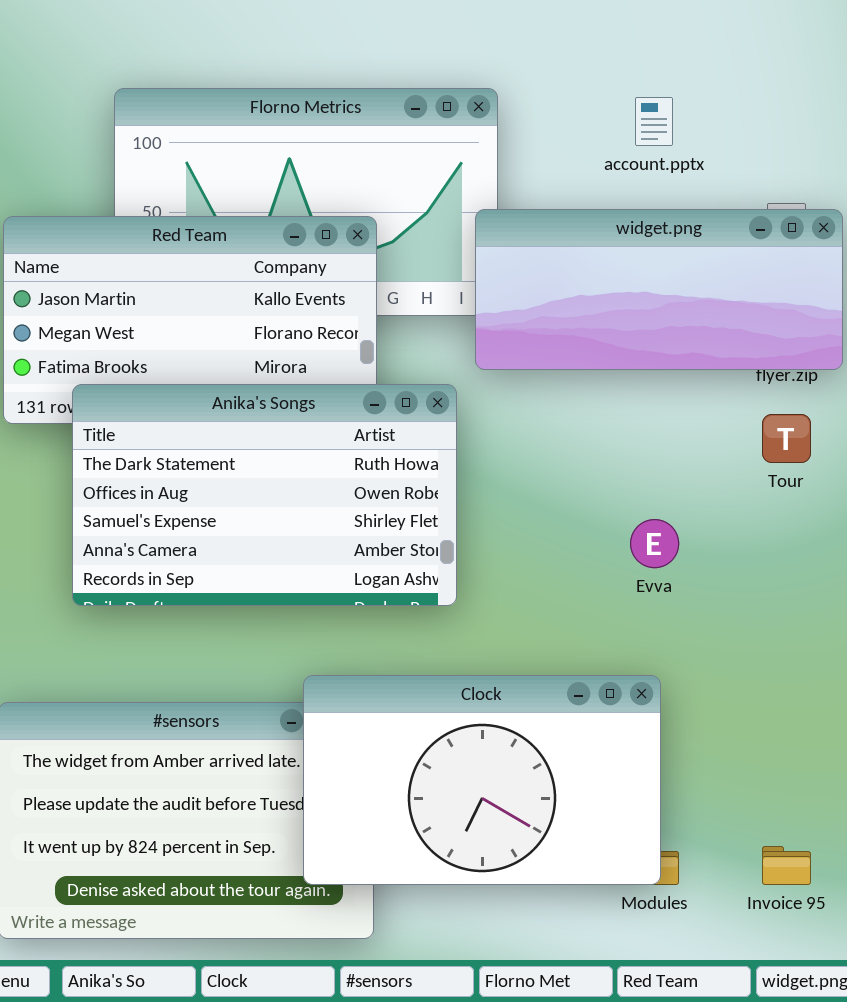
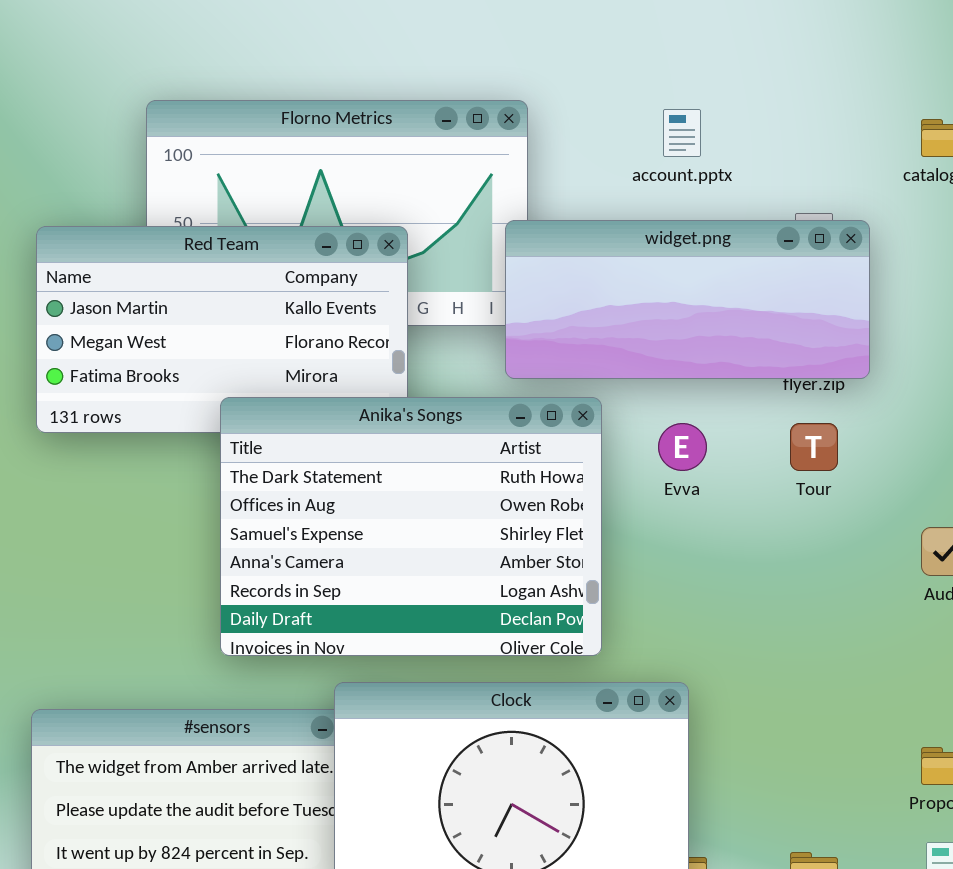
Anika's Songs: [72,384,457,606] -> [220,397,602,656], moved, resized
Evva: [630,519,679,568] -> [658,423,707,471], moved

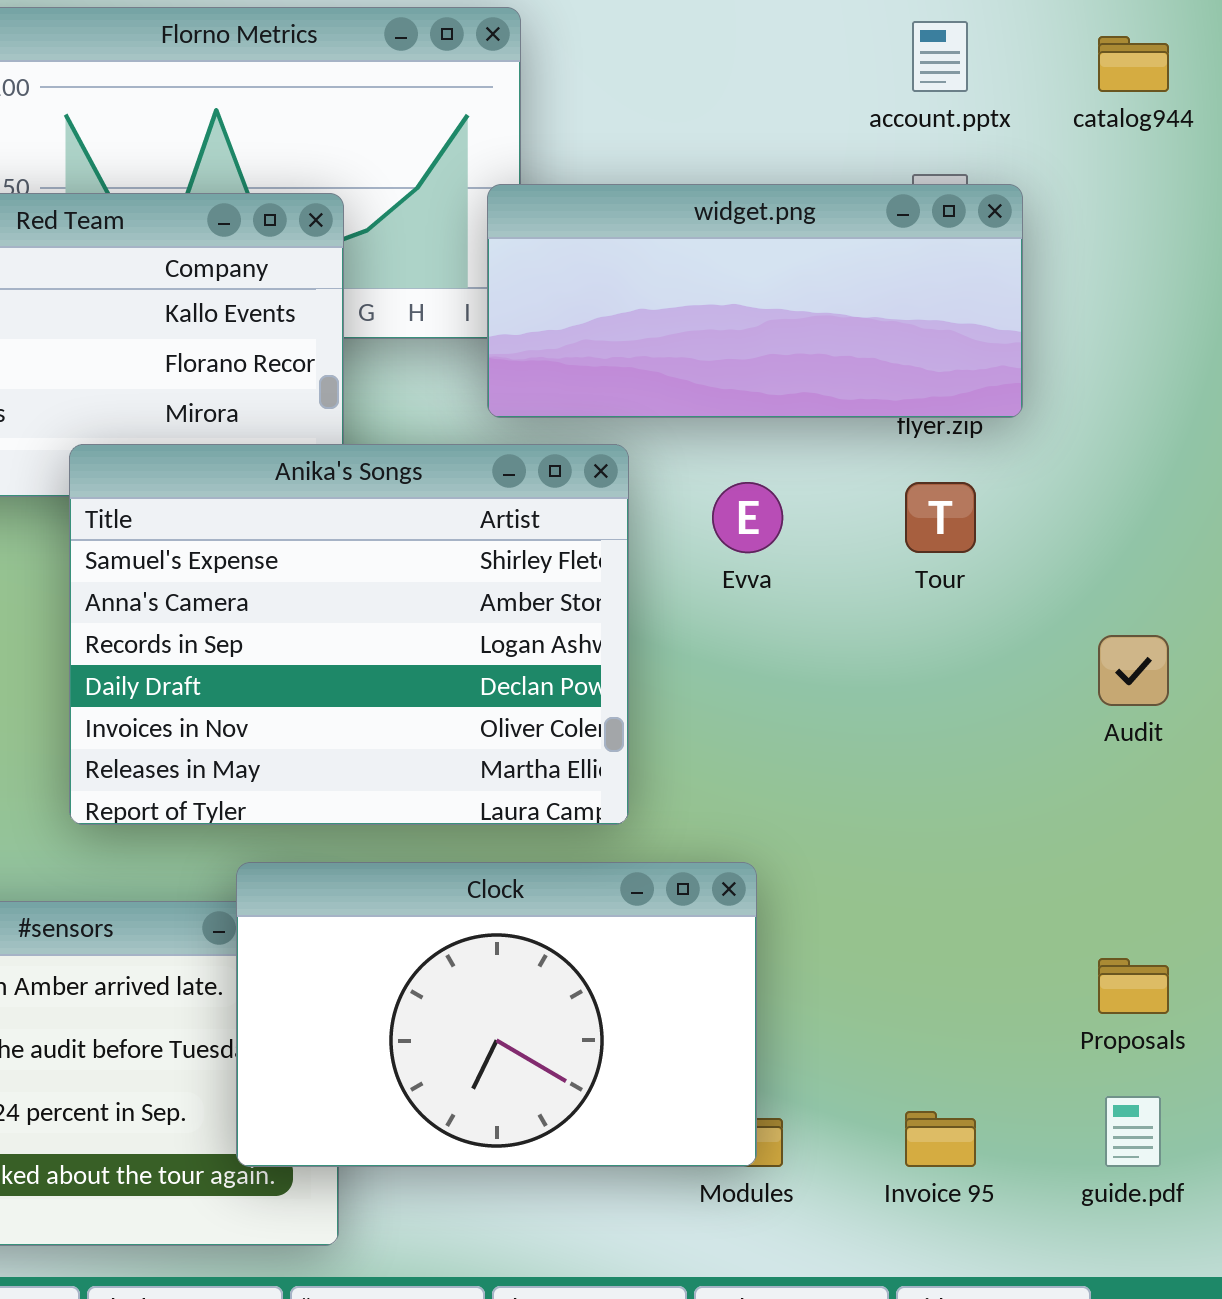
account.pptx: [663,109,701,157] -> [912,21,968,92], moved
Anika's Songs: [220,397,602,656] -> [69,444,629,825], scrolled down 2 rows

